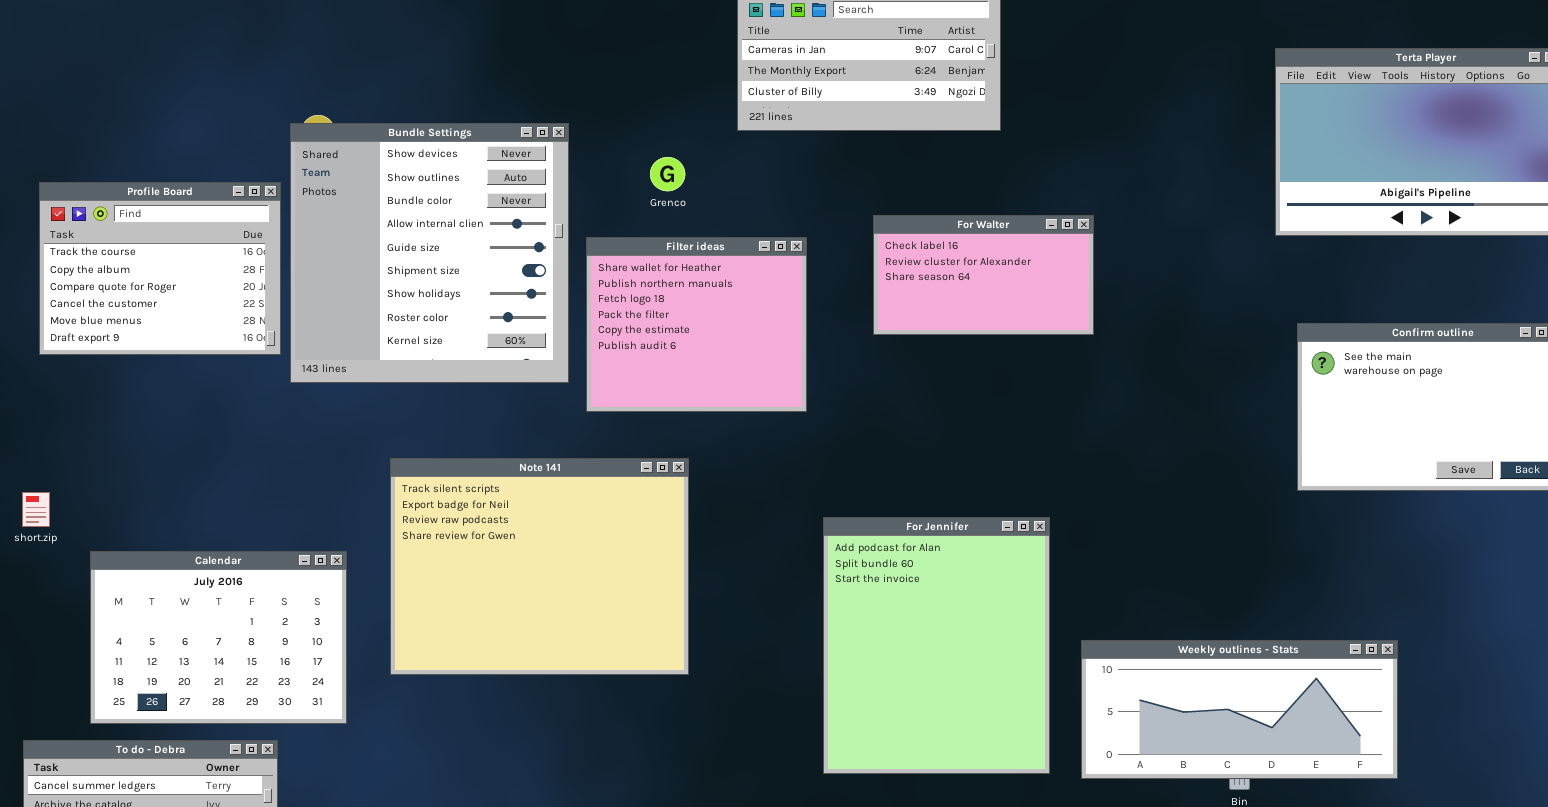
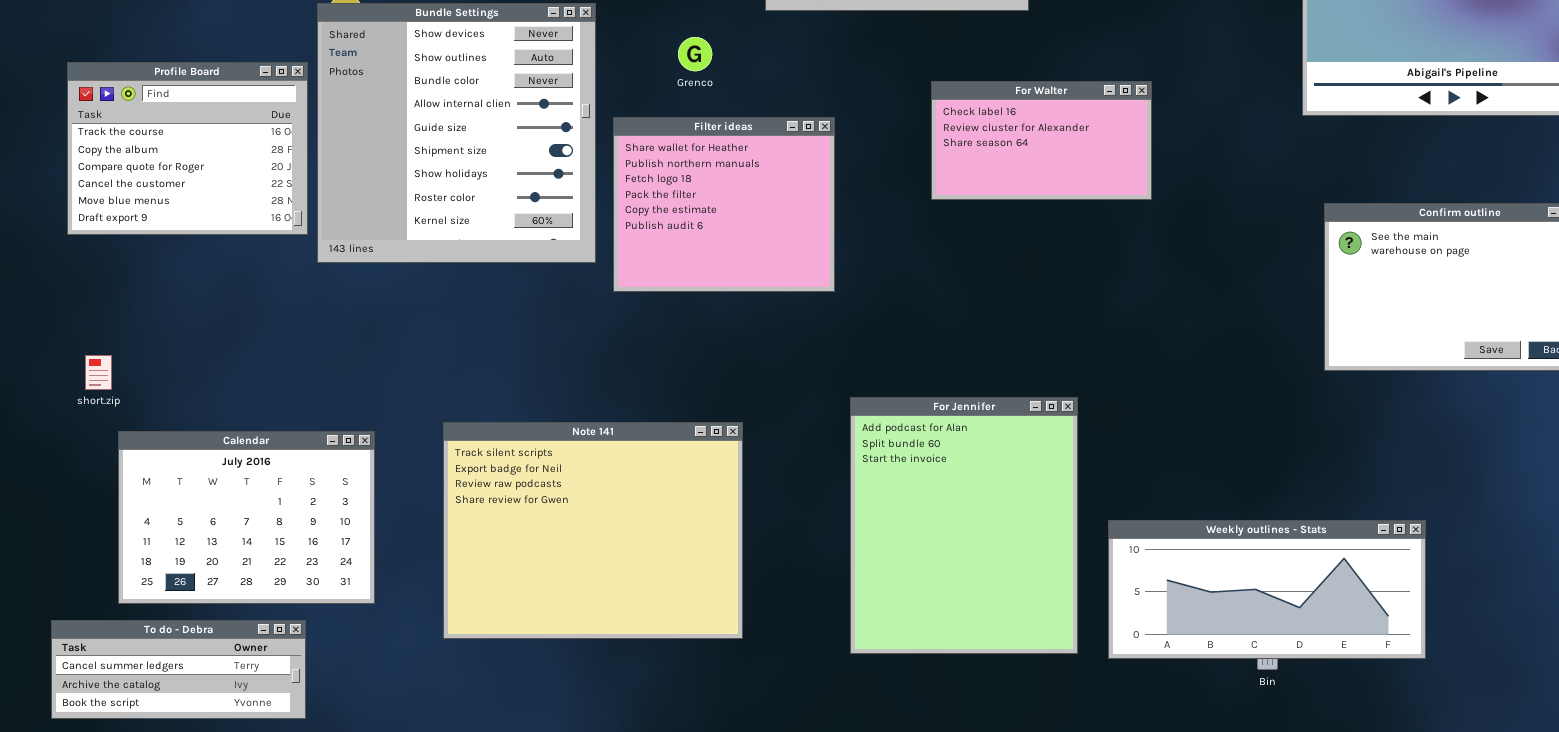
For Walter: [873,215,1094,335] -> [931,81,1152,200], moved
Note 141: [390,458,689,675] -> [443,422,743,639], moved
short.zip: [22,492,50,527] -> [85,355,112,390], moved

